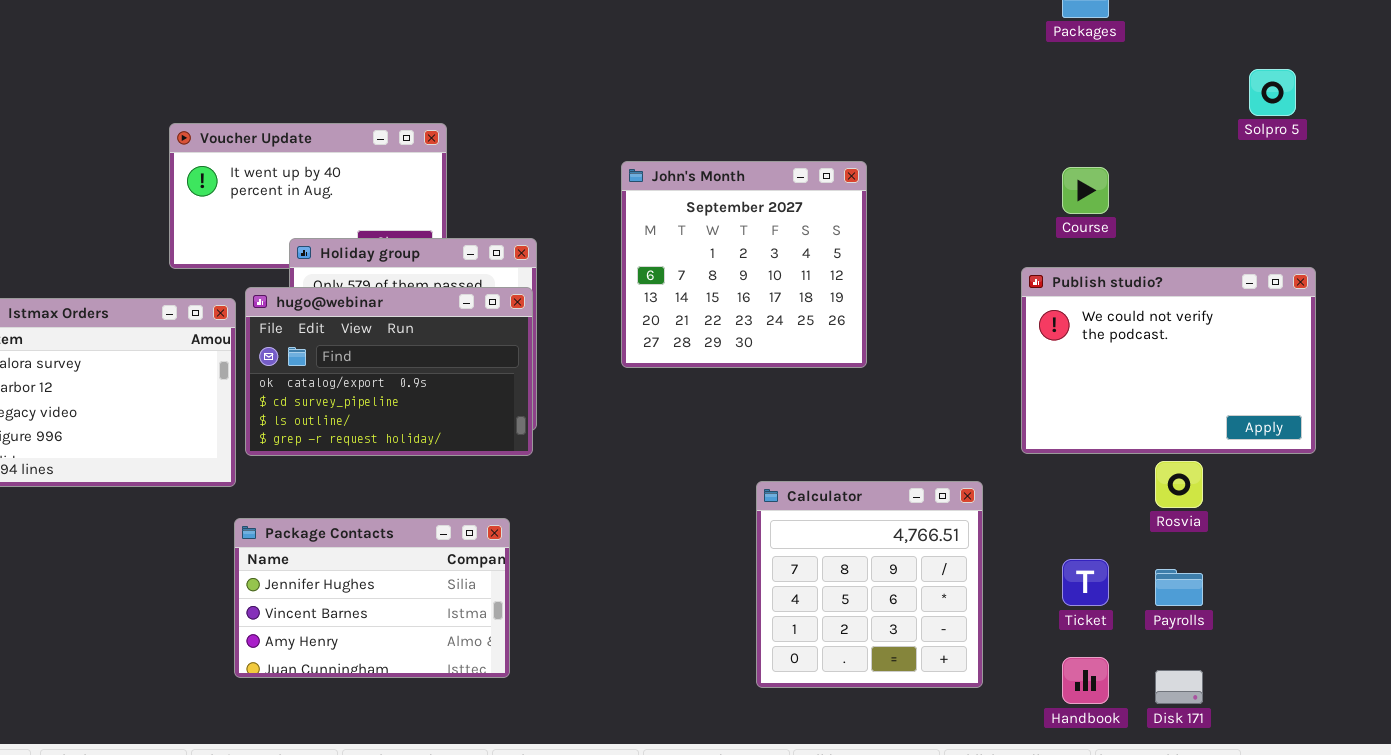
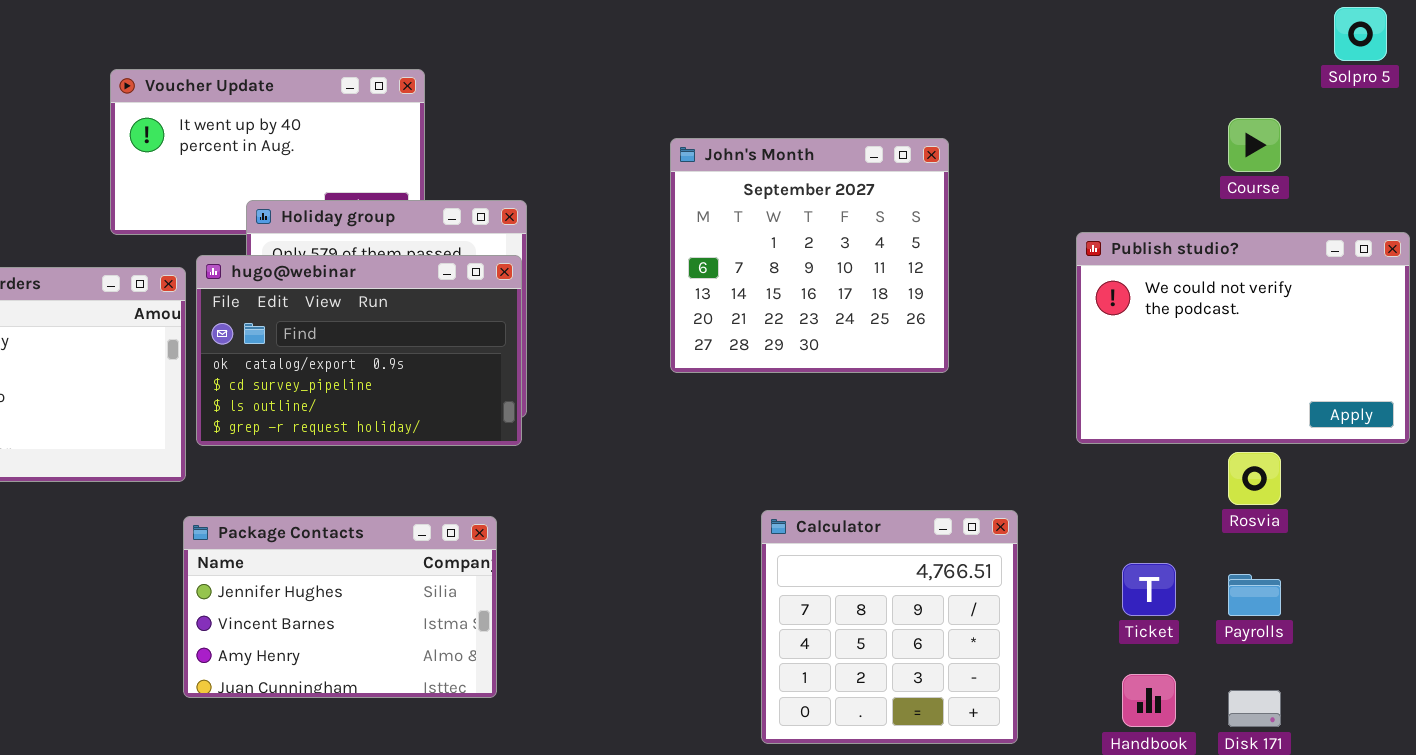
John's Month: [621,161,867,368] -> [670,138,949,373], moved
Course: [1062,167,1109,214] -> [1228,118,1281,172], moved
Calculator: [756,481,983,688] -> [761,510,1018,744], moved

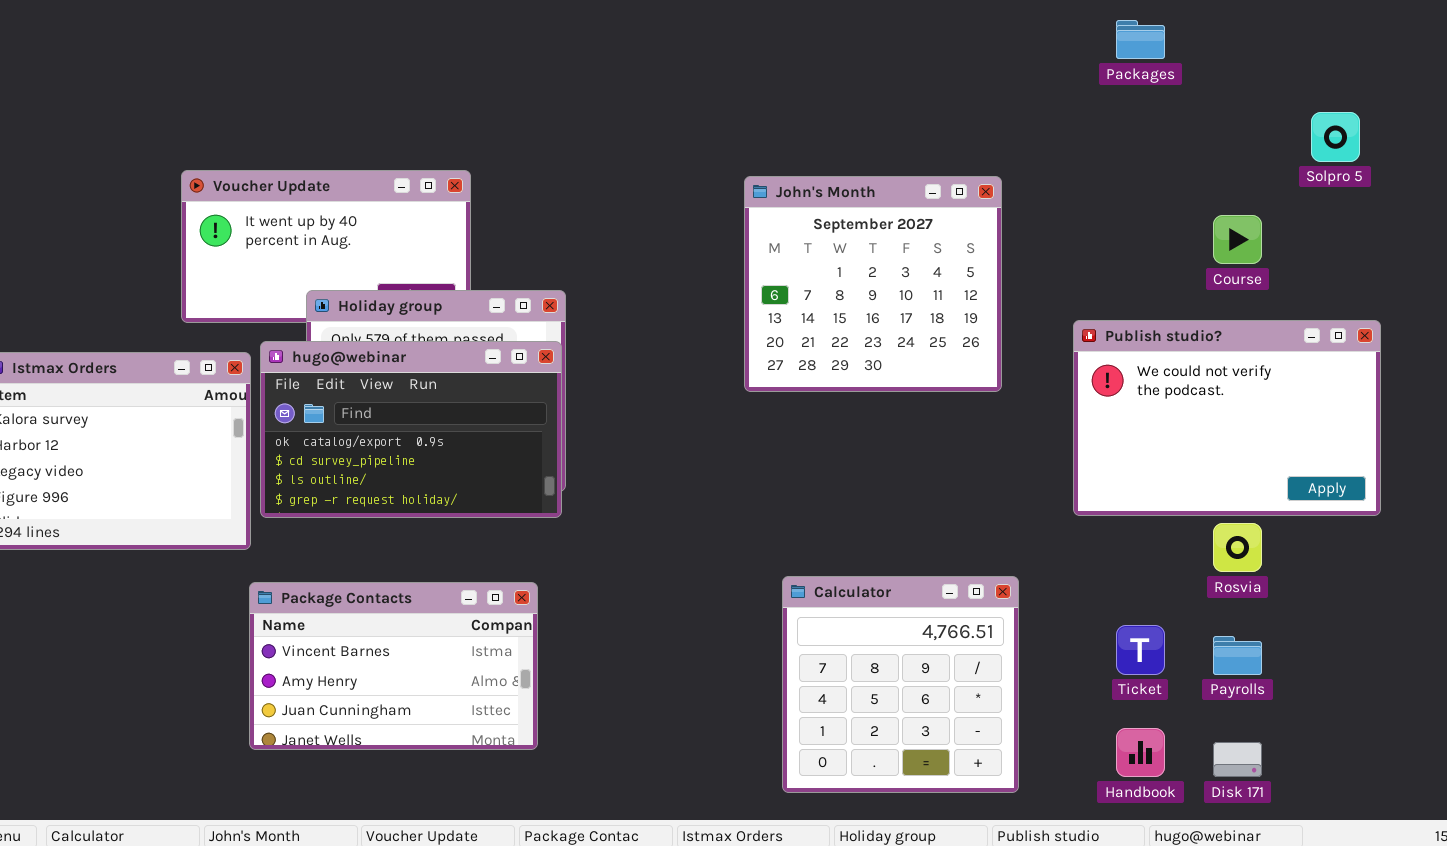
John's Month: [670,138,949,373] -> [744,176,1002,392], moved
Package Contacts: [183,516,497,698] -> [249,582,538,750], scrolled down 1 row

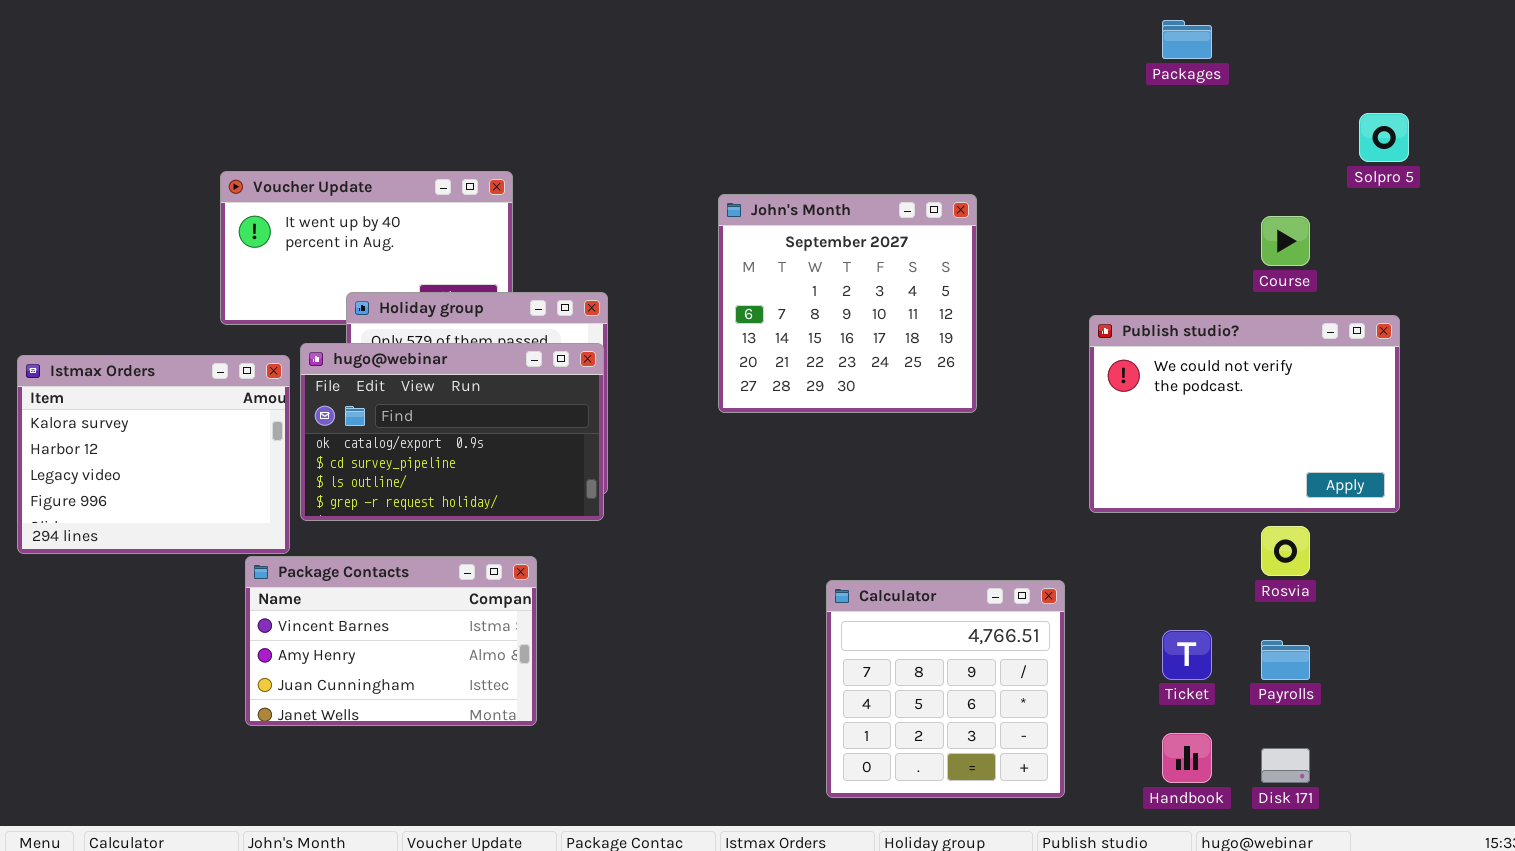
John's Month: [744,176,1002,392] -> [718,194,977,413], moved
Publish studio?: [1073,320,1381,516] -> [1089,315,1400,513], moved
Package Contacts: [249,582,538,750] -> [245,556,537,726], moved

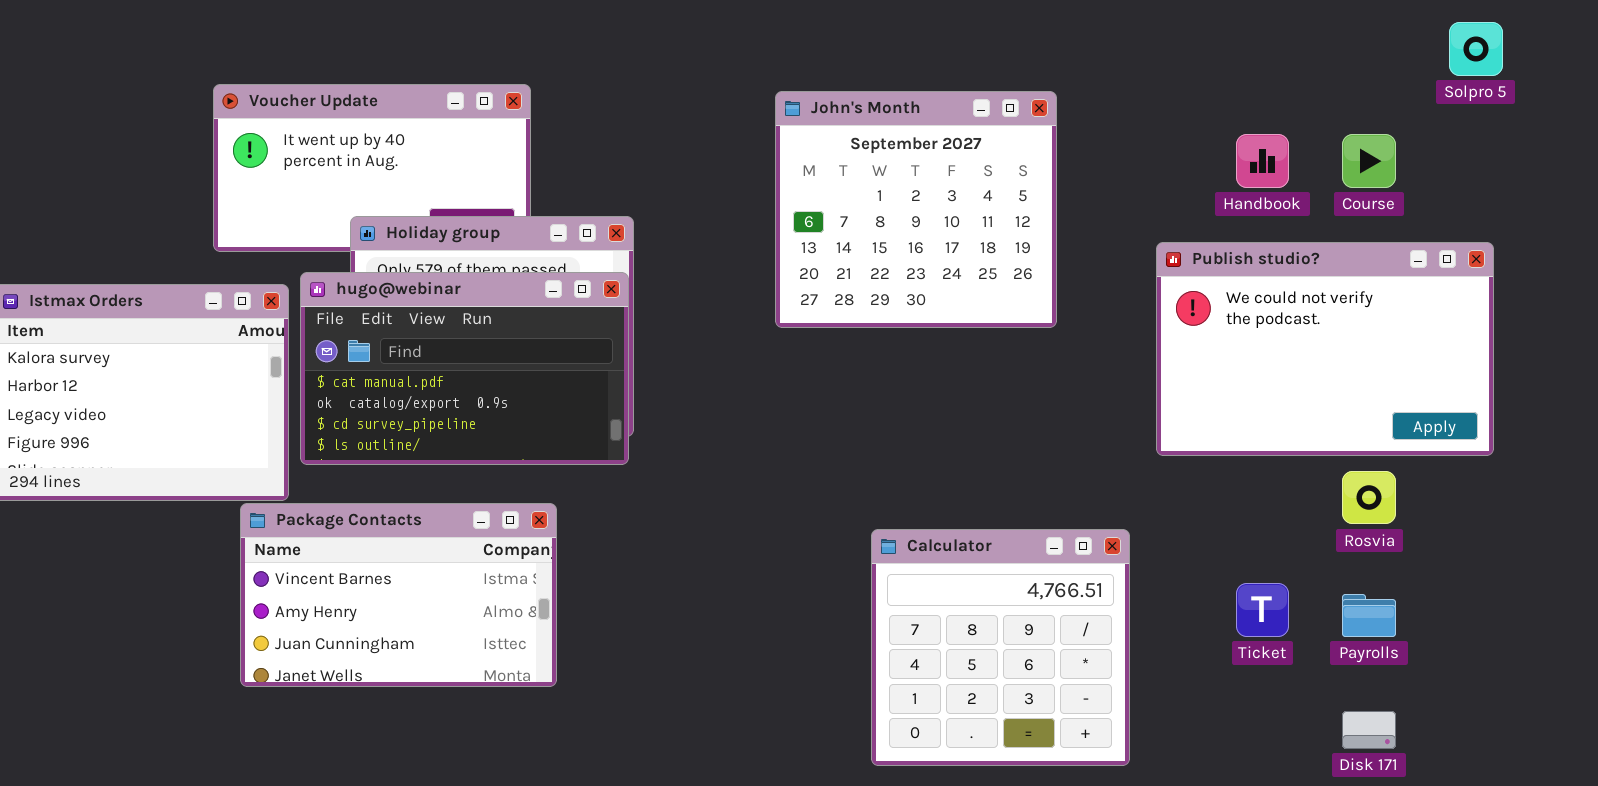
John's Month: [718,194,977,413] -> [775,91,1057,328], moved
hugo@webinar: [300,343,604,521] -> [300,272,629,465], scrolled up 1 row
Handbook: [1162,733,1212,783] -> [1236,134,1289,188], moved

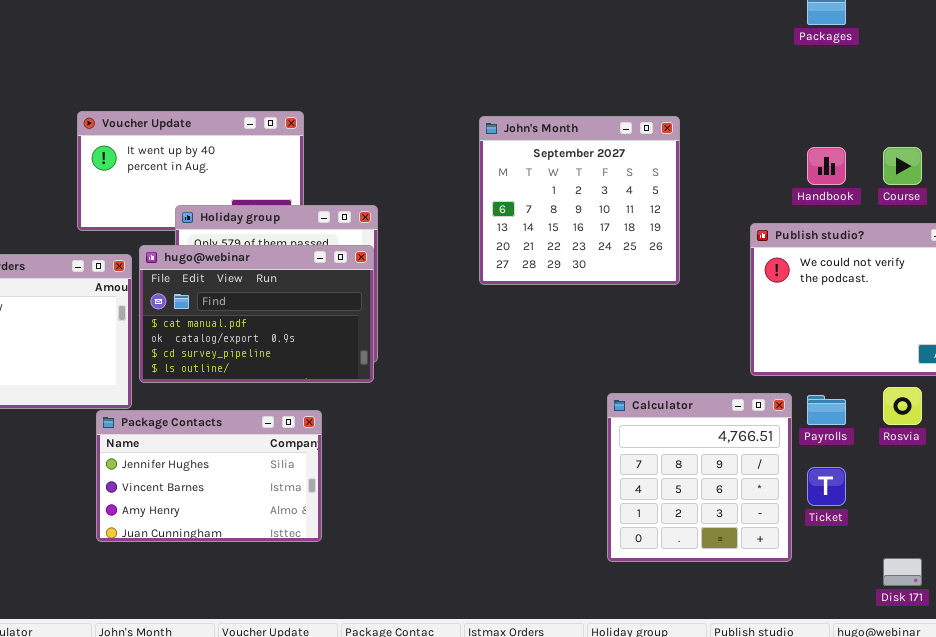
Package Contacts: [240,503,557,687] -> [96,410,322,542], scrolled up 1 row
Calculator: [871,529,1130,766] -> [607,393,792,562], moved
Payrolls: [1342,594,1396,637] -> [807,395,846,425], moved

